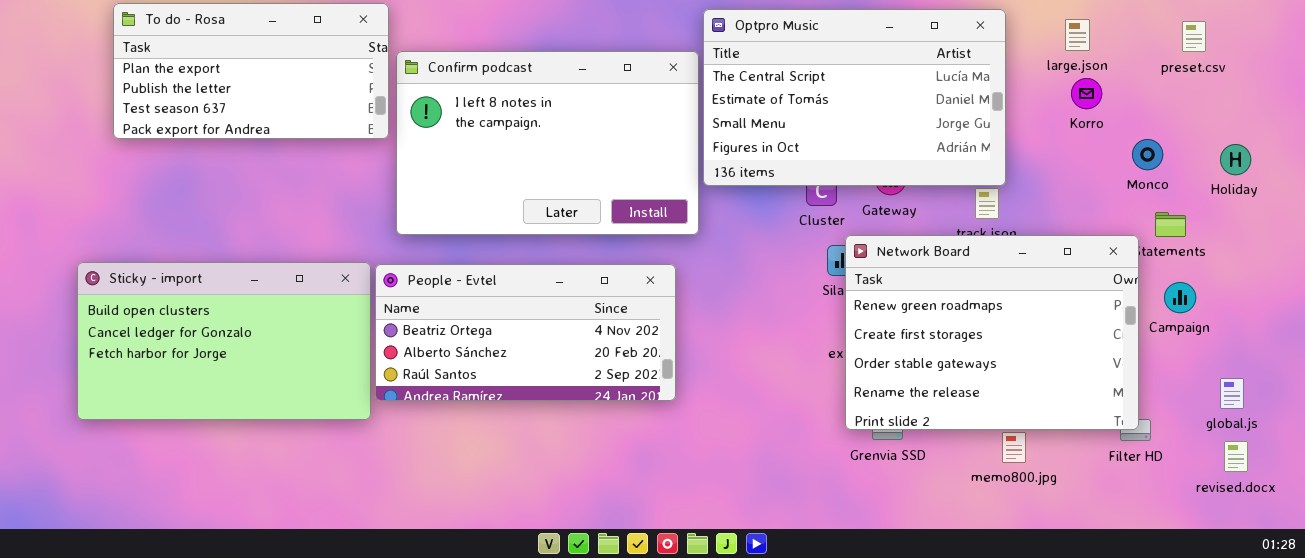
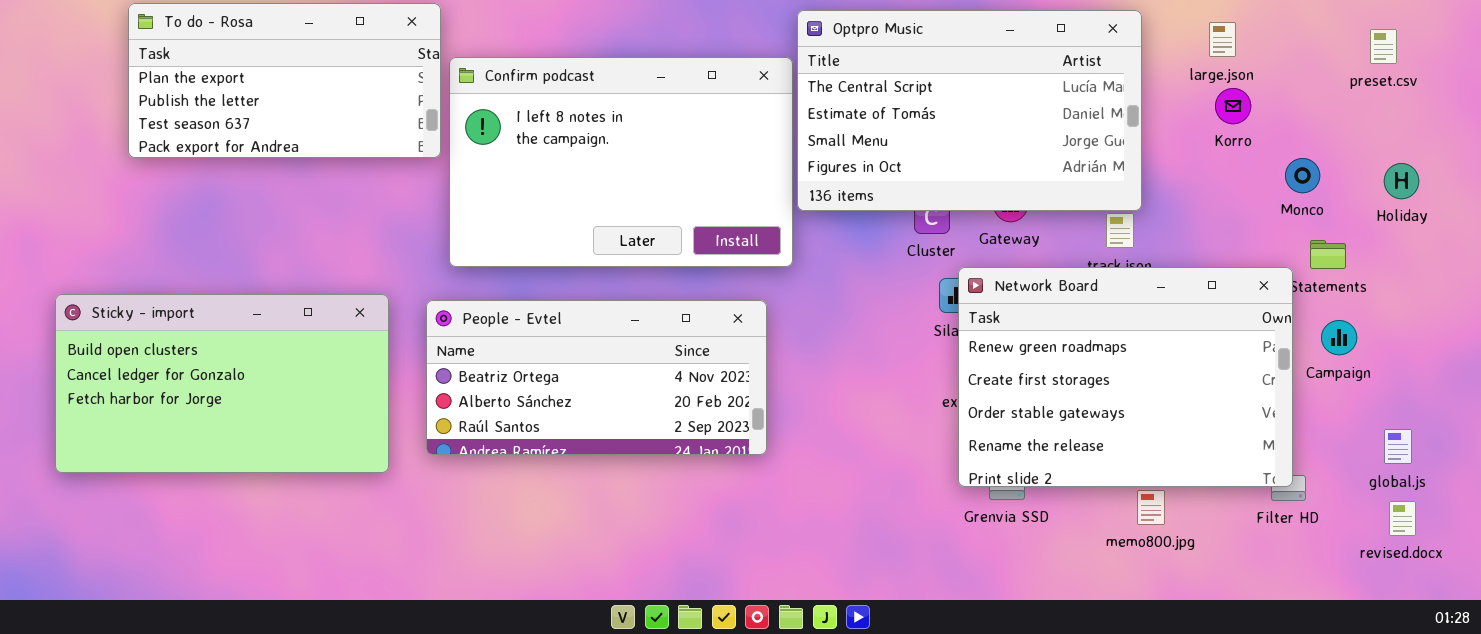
preset.csv: [1182,21,1206,52] -> [1370,29,1397,64], moved
Sticky - import: [77,262,371,420] -> [55,294,389,473], moved

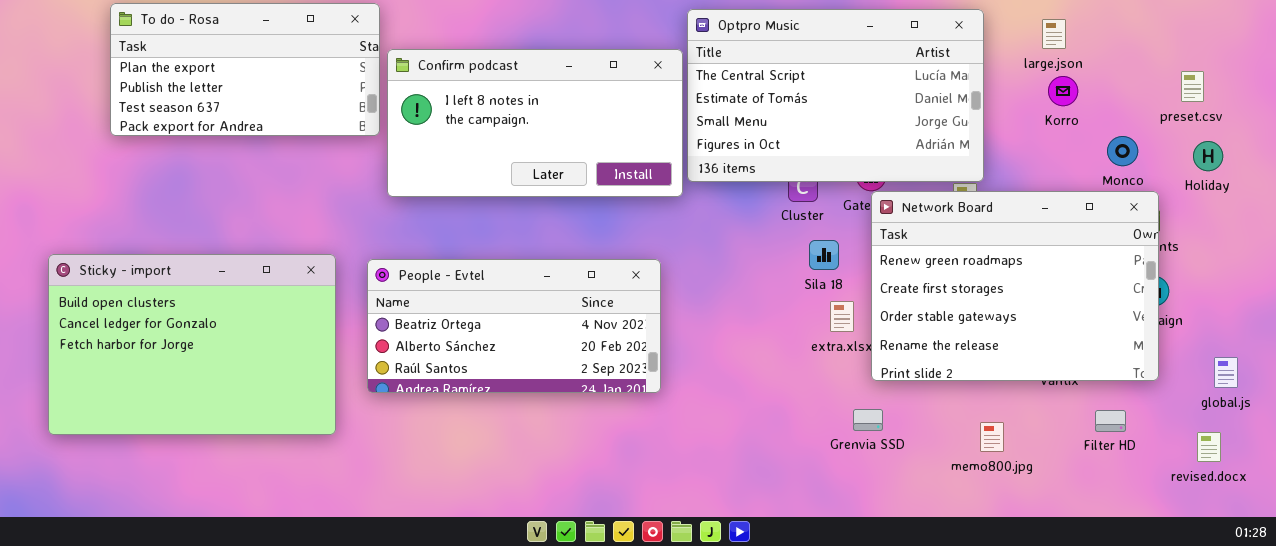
preset.csv: [1370,29,1397,64] -> [1181,71,1204,102], moved
Confirm podcast: [449,57,793,267] -> [387,49,683,197], resized
Network Board: [958,267,1293,487] -> [871,191,1159,381], moved
Sticky - import: [55,294,389,473] -> [48,254,336,435], resized
global.js: [1384,429,1412,464] -> [1214,357,1238,388], moved

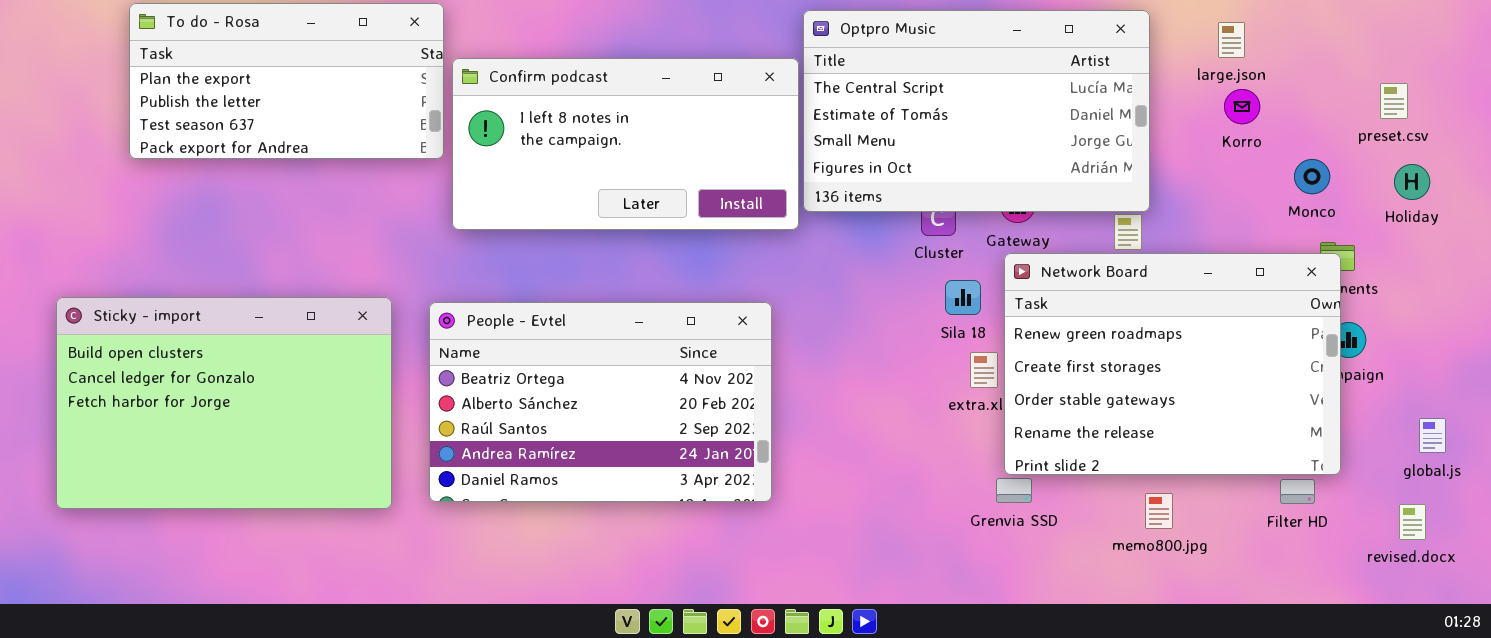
Network Board: [871,191,1159,381] -> [1004,253,1341,475], moved
People - Evtel: [367,259,661,393] -> [429,302,772,502], resized

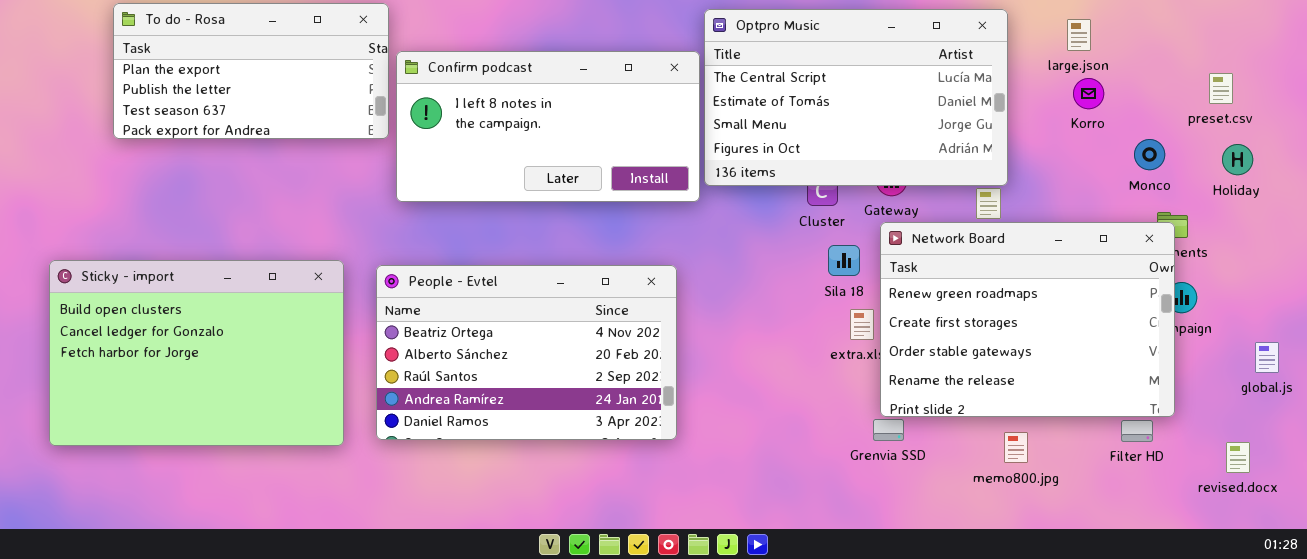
global.js: [1419,418,1446,453] -> [1255,342,1279,373], moved

